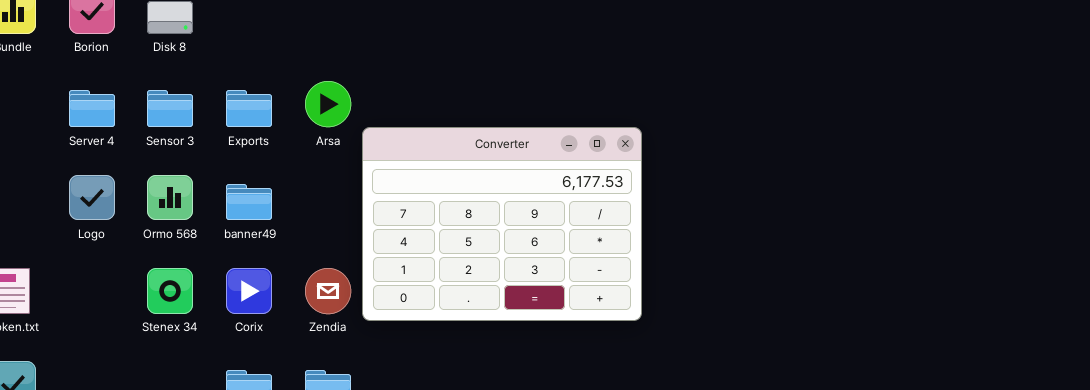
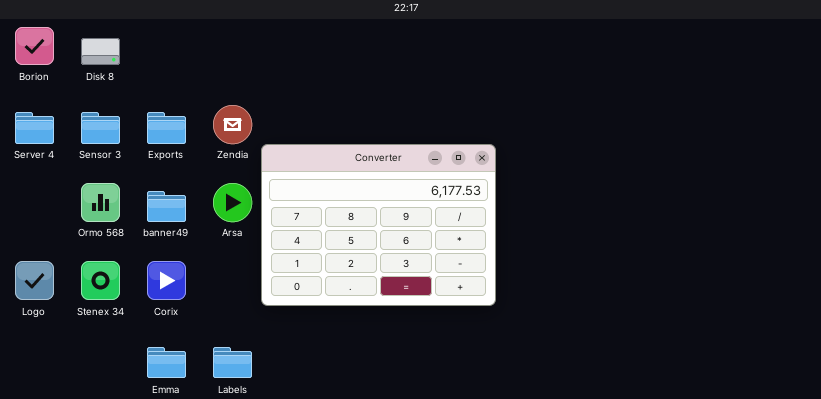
Arsa: [305,81,351,127] -> [213,183,252,222], moved
Logo: [69,175,115,220] -> [15,261,54,300], moved
Zendia: [305,268,351,314] -> [213,105,252,144], moved

